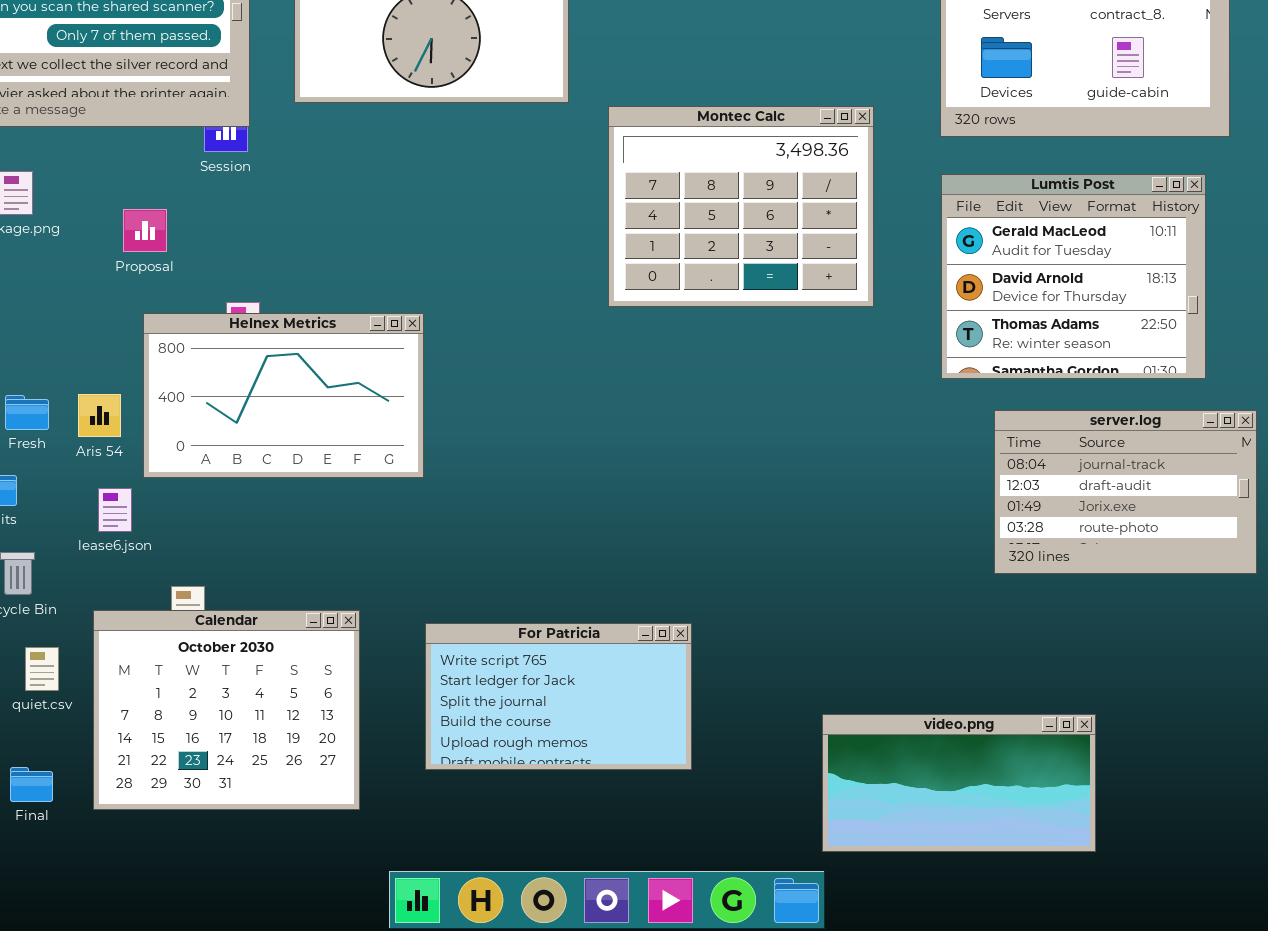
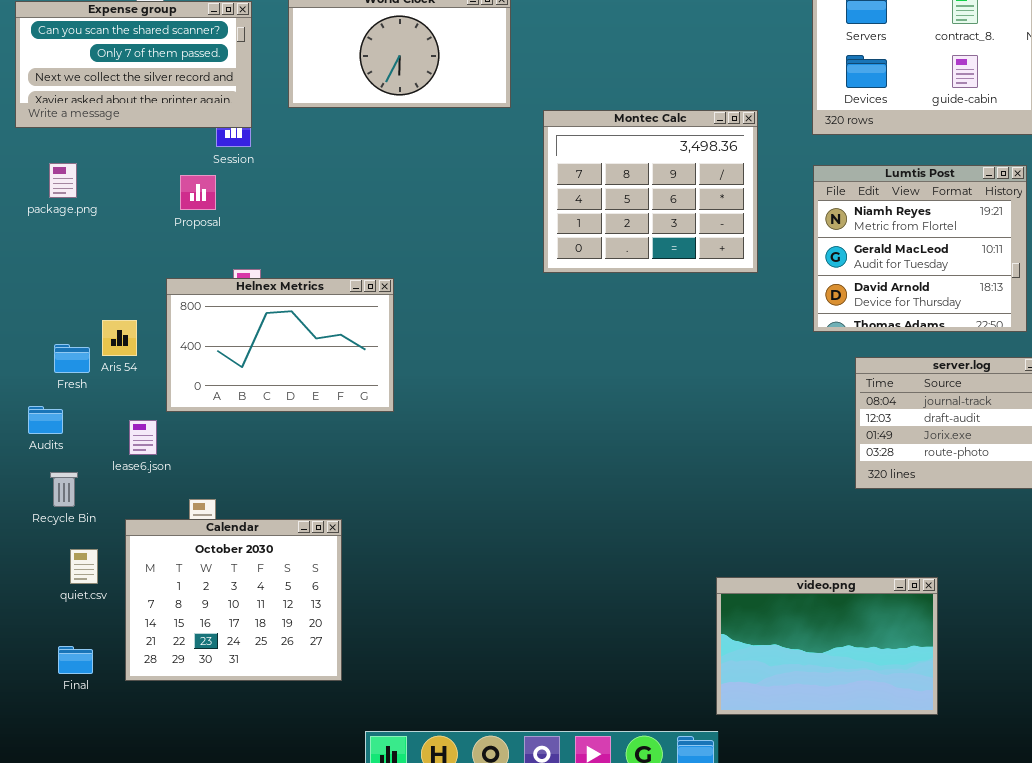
Lumtis Post: [941,174,1206,379] -> [813,165,1027,332], scrolled up 1 row
Proposal: [123,209,167,252] -> [180,175,216,210], moved
Aris 54: [78,394,121,437] -> [102,320,137,356], moved
For Patricia: [425,623,692,770] -> none, closed
video.png: [822,714,1096,852] -> [716,577,938,715], resized

